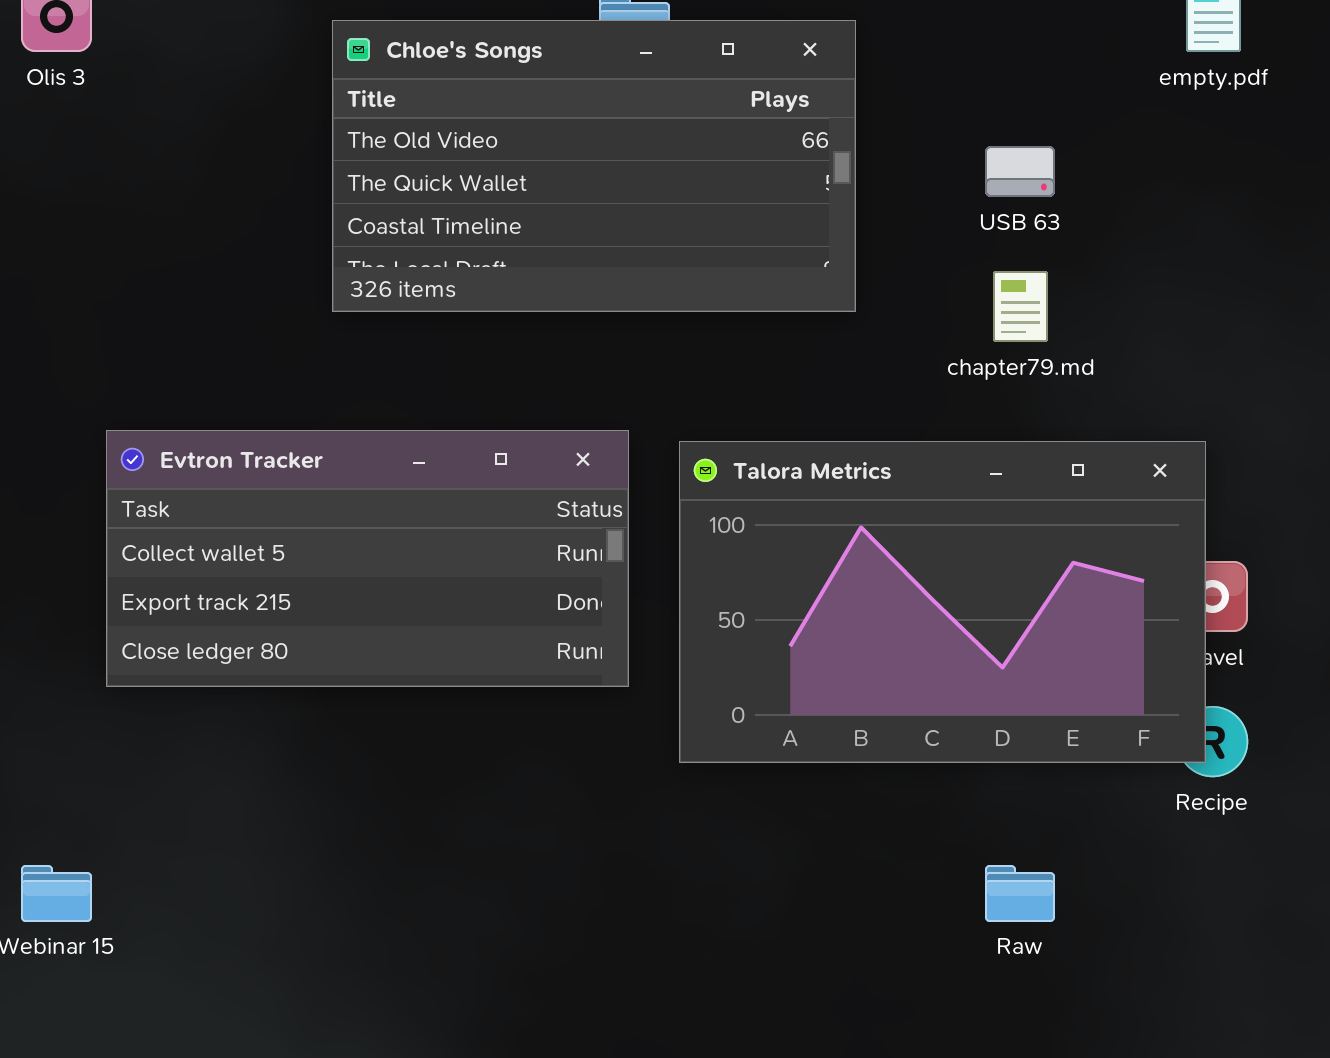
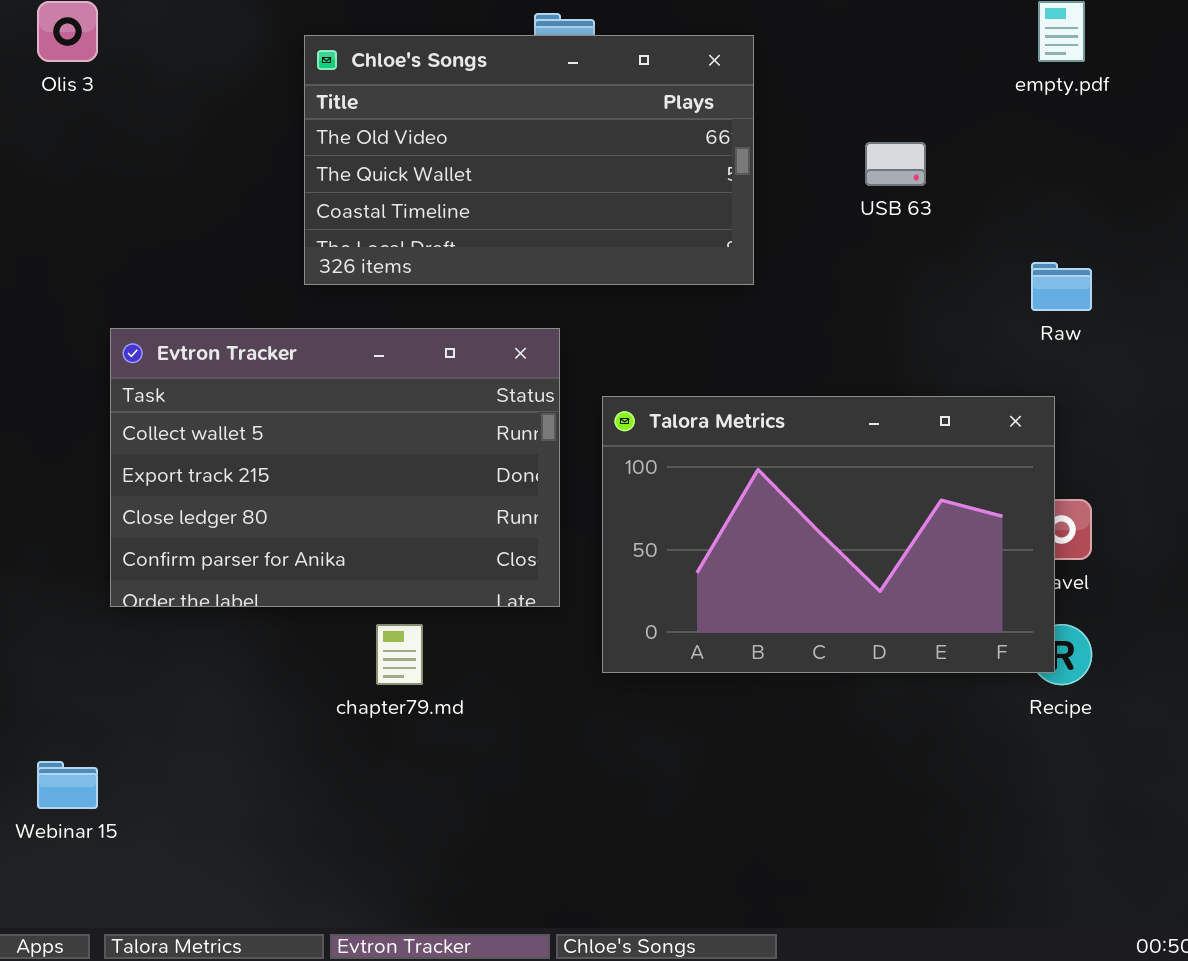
chapter79.md: [993,271,1048,342] -> [376,624,423,685], moved
Evtron Tracker: [106,430,629,687] -> [110,328,560,607], resized
Raw: [985,865,1055,922] -> [1031,262,1092,311], moved

